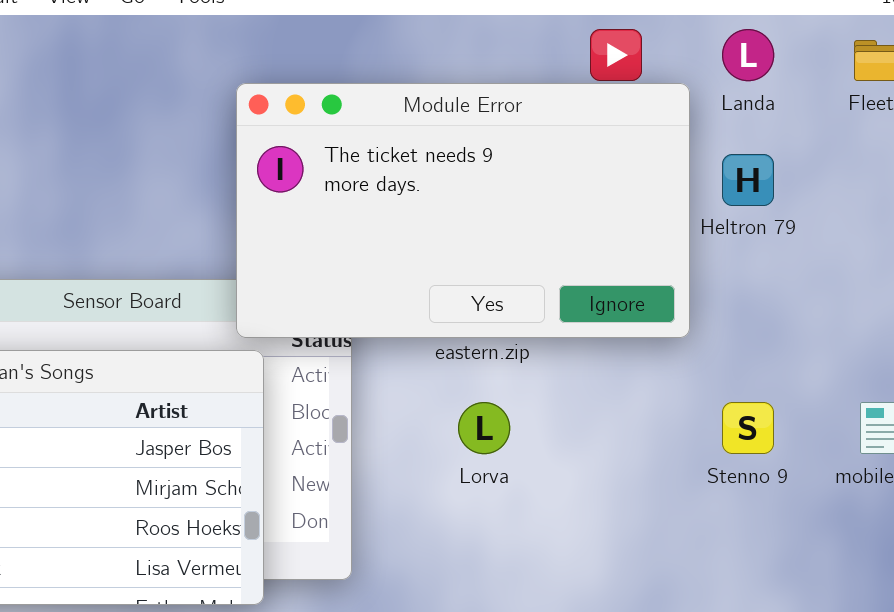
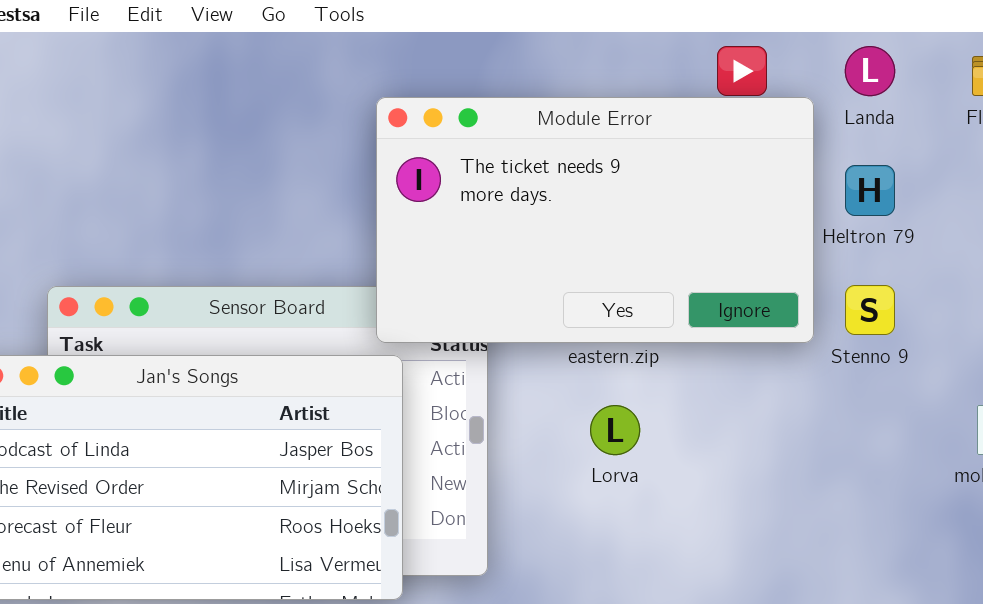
Stenno 9: [722,402,774,454] -> [845,285,895,335], moved

